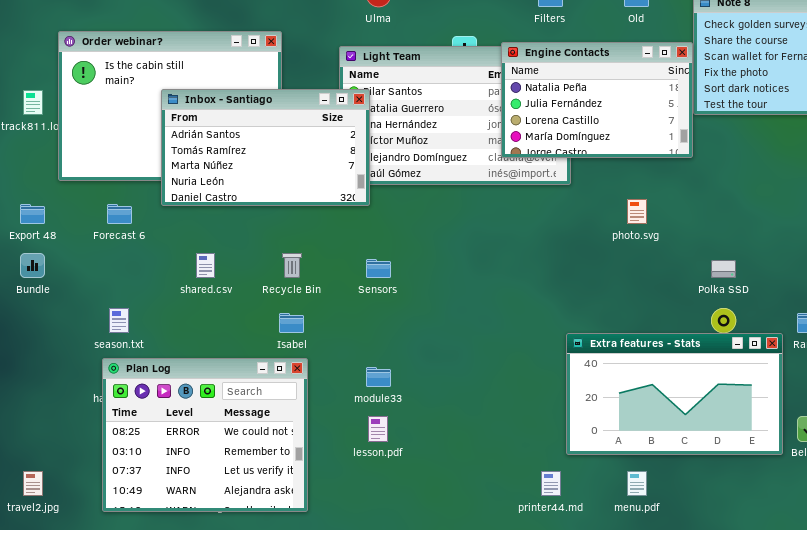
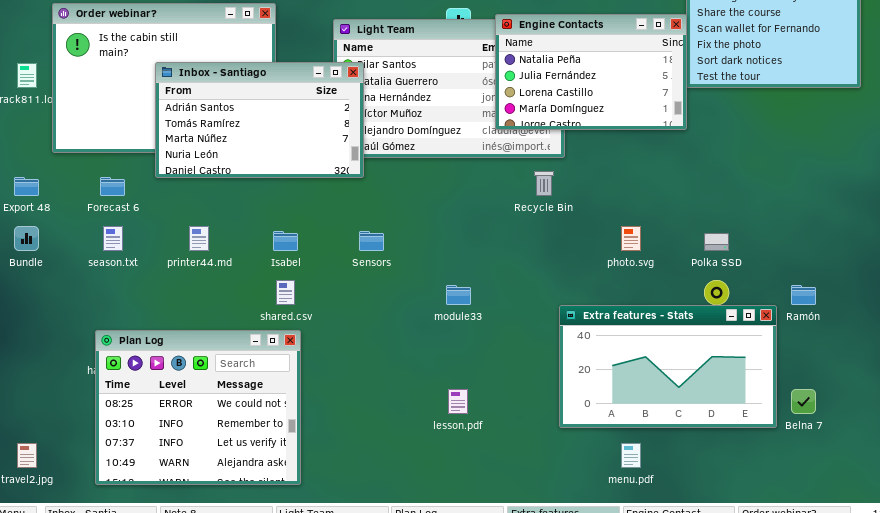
photo.svg: [627,199,647,224] -> [621,226,641,251], moved
shared.csv: [196,253,215,278] -> [276,280,295,305], moved
Recycle Bin: [282,253,302,278] -> [534,171,554,196], moved
season.txt: [109,308,129,333] -> [103,226,123,251], moved
Isabel: [279,313,304,333] -> [273,231,298,251], moved
module33: [366,367,391,387] -> [446,285,471,305], moved
lesson.pdf: [368,416,388,442] -> [448,389,468,414], moved
printer44.md: [541,471,561,496] -> [189,226,209,251], moved

